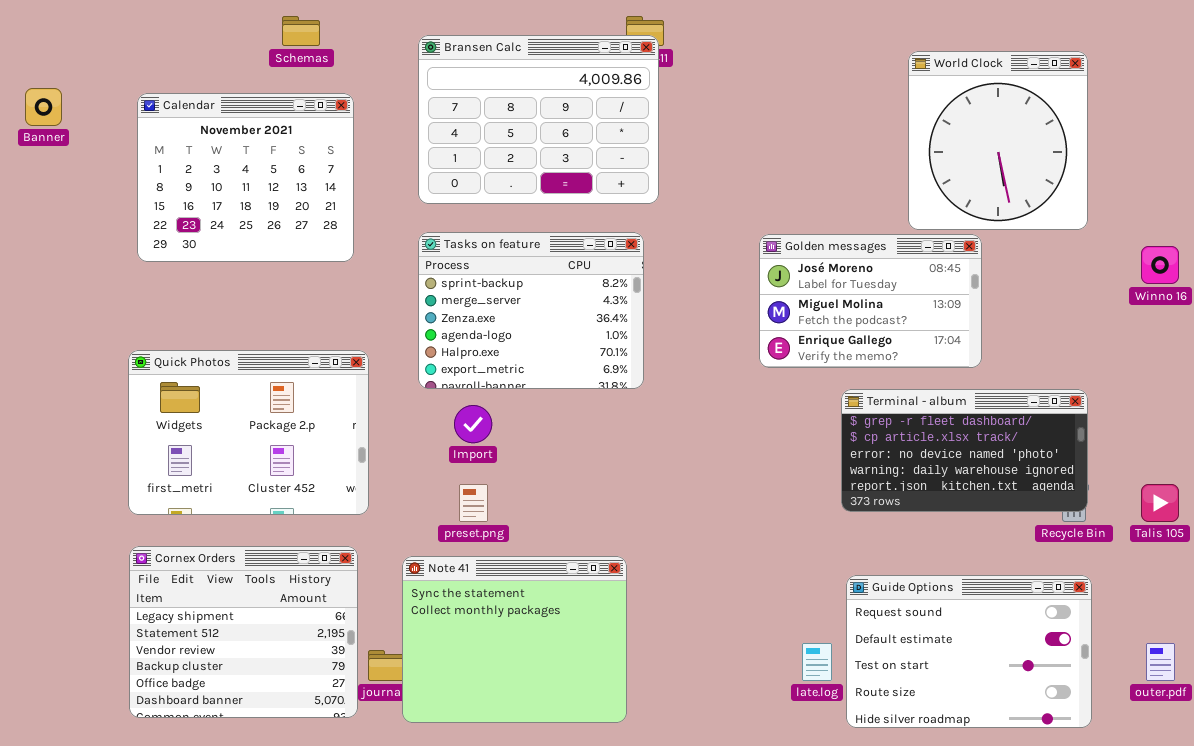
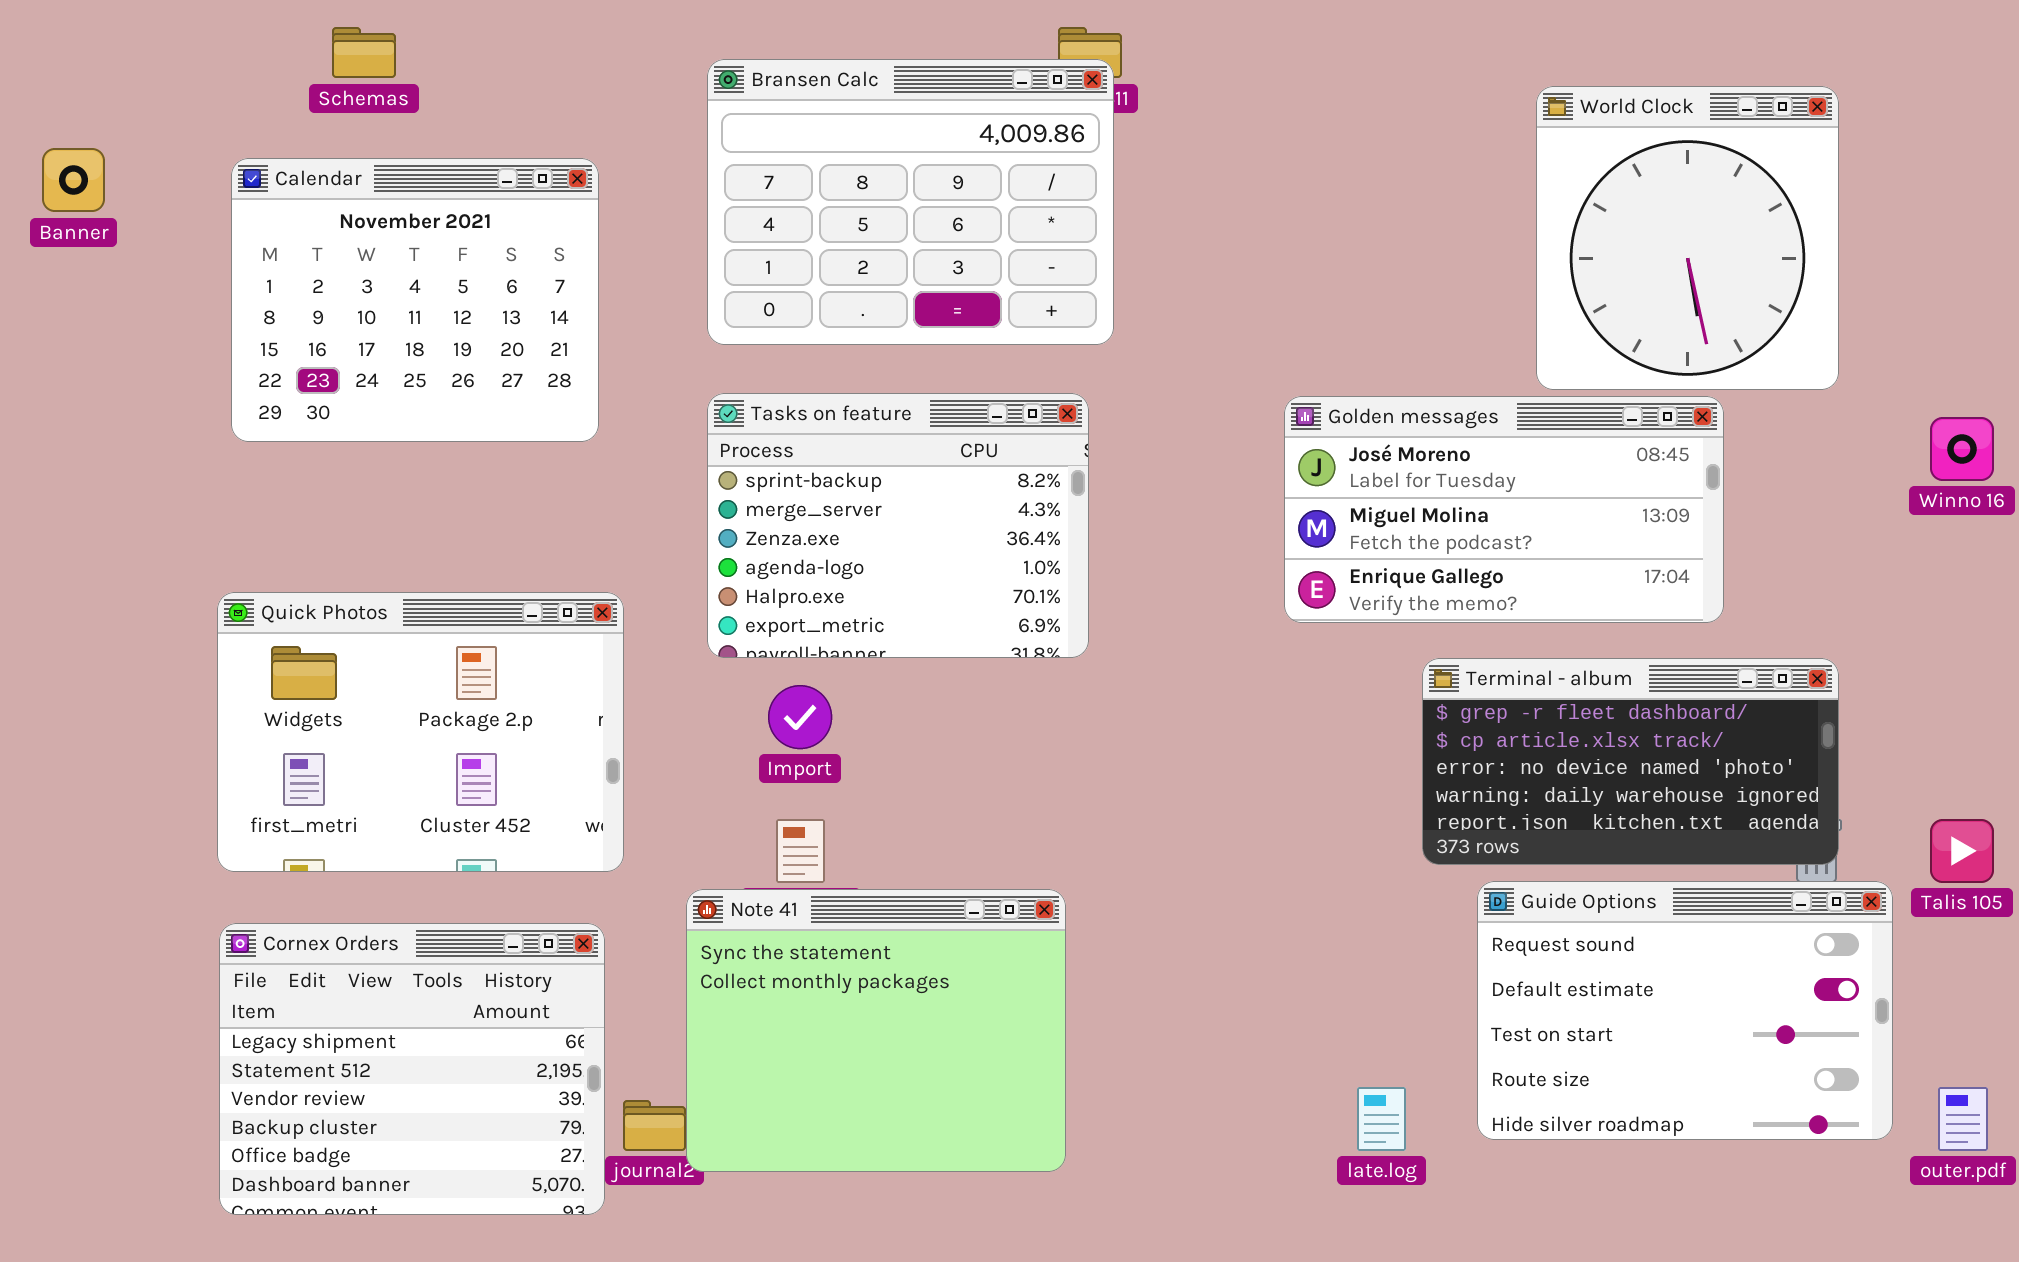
Schemas: [282,16,320,46] -> [332,27,396,78], moved
Golden messages: [759,234,982,368] -> [1284,396,1724,623], resized
Note 41: [402,556,627,723] -> [686,889,1066,1172], moved
Guide Options: [846,575,1092,728] -> [1477,881,1893,1140], moved

